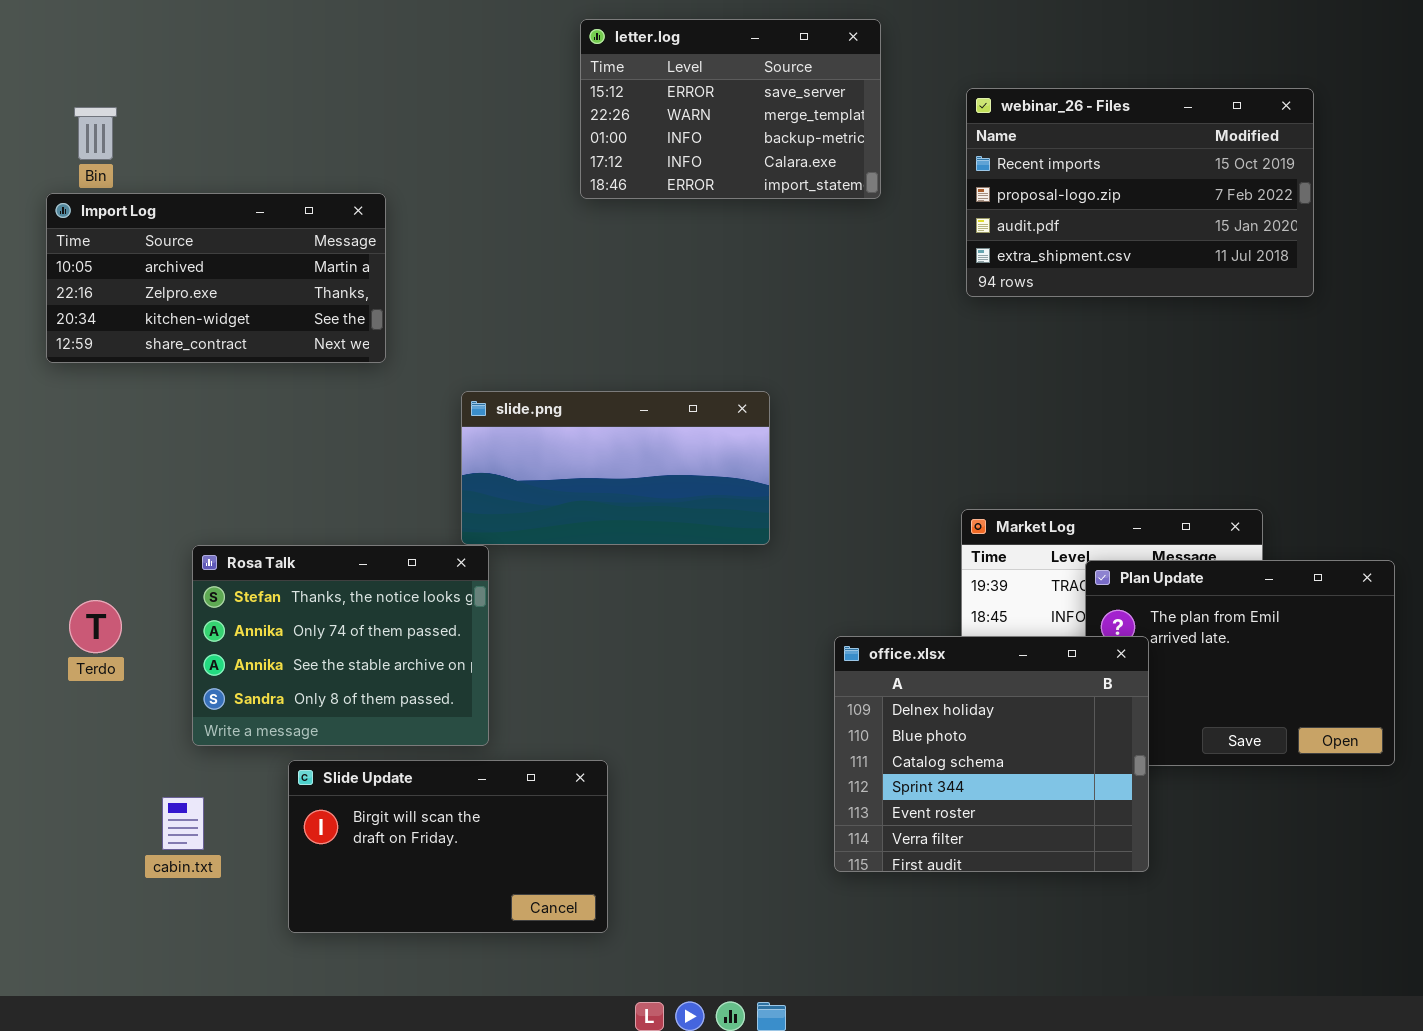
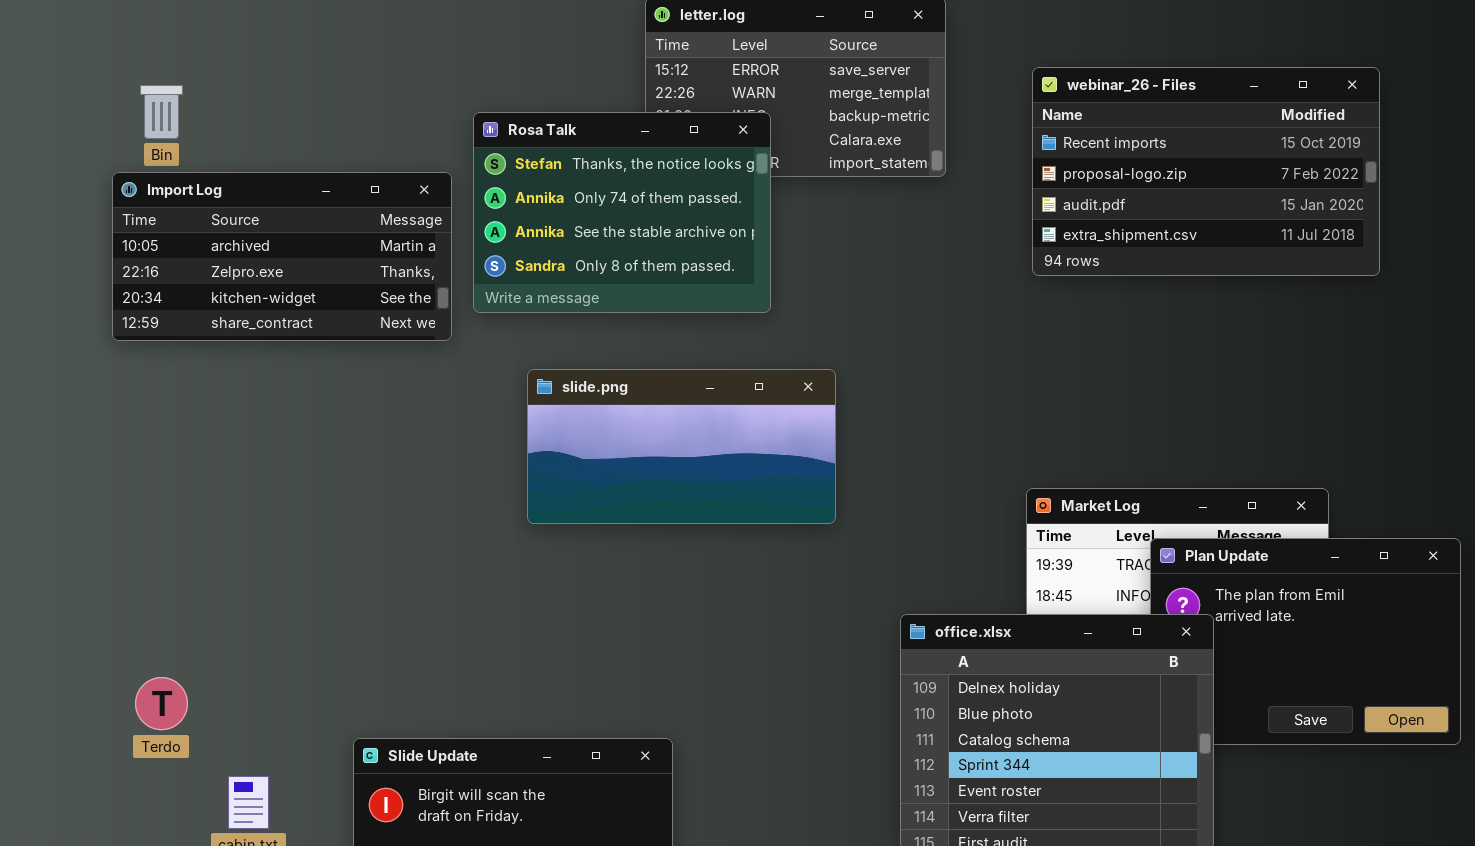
Rosa Talk: [192,545,489,746] -> [473,112,771,313], moved
Terdo: [69,600,122,653] -> [135,677,188,730], moved

